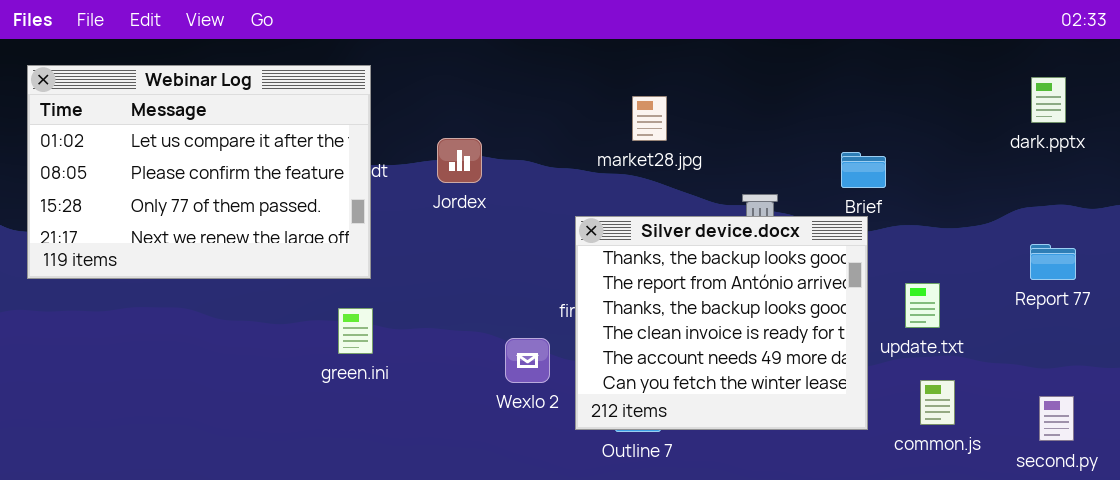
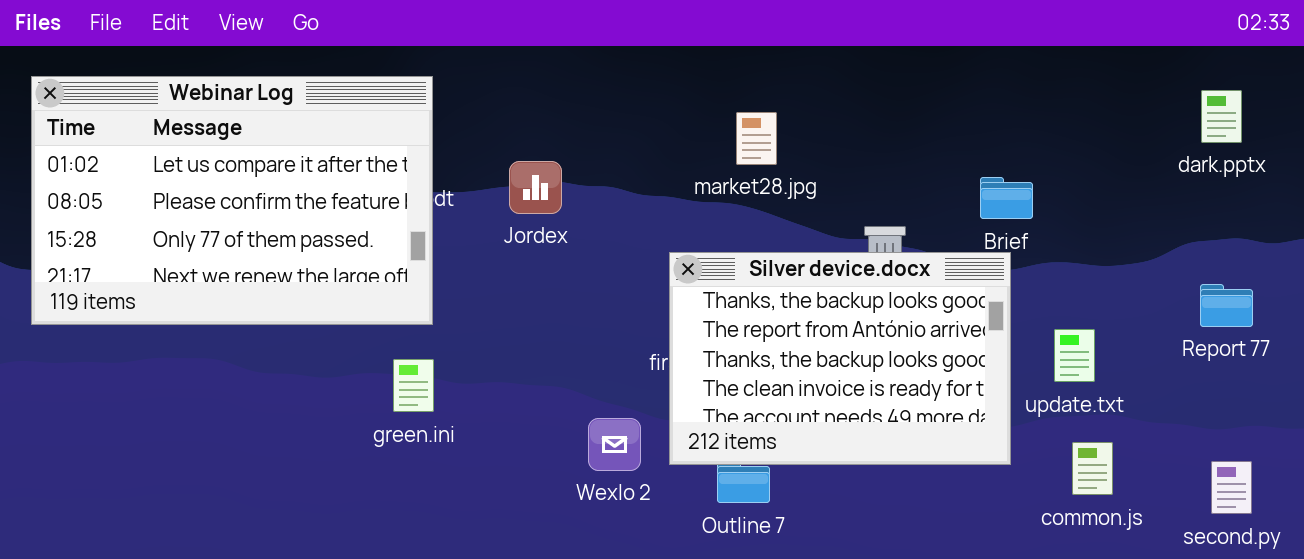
Silver device.docx: [575,216,868,430] -> [669,252,1011,465], resized
Wexlo 2: [505,338,550,383] -> [588,418,641,471], moved

